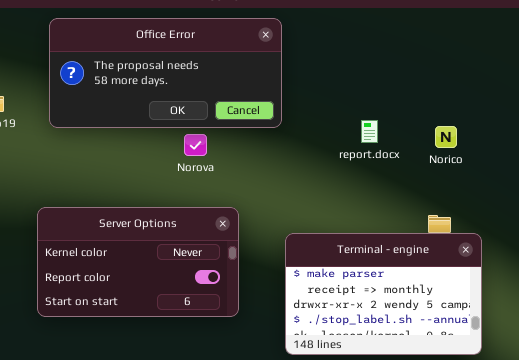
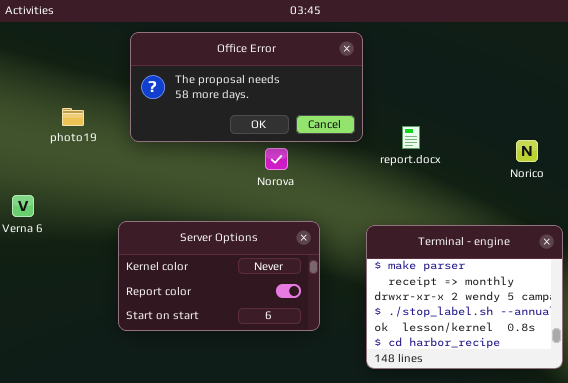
report.docx: [361,120,378,143] -> [402,126,420,149], moved
Terminal - engine: [285,233,482,355] -> [366,225,563,369], resized

